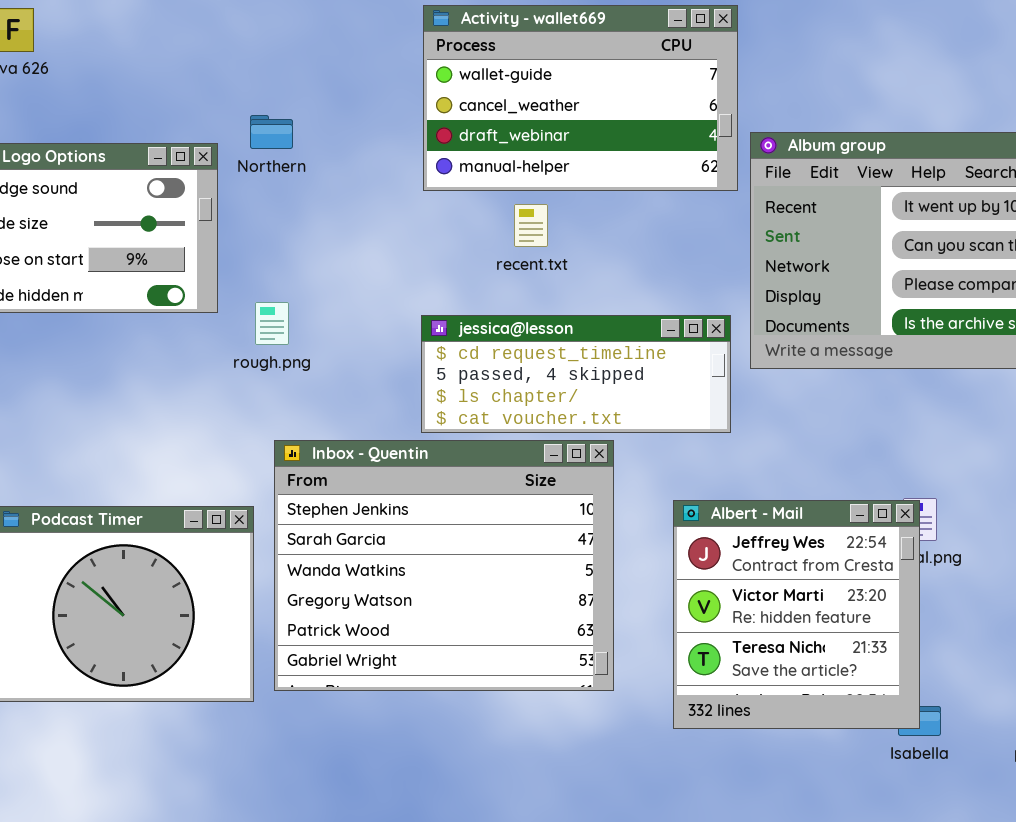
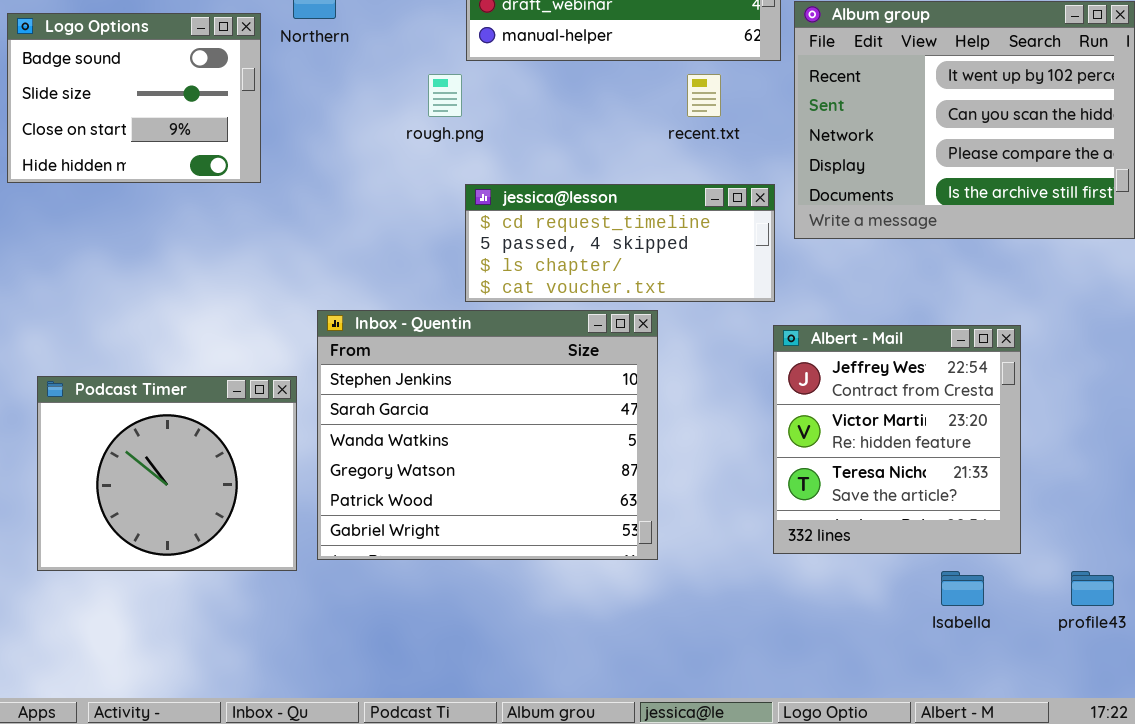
recent.txt: [514,204,548,247] -> [687,74,721,117], moved
rough.png: [255,302,289,345] -> [428,74,462,117], moved
Albert - Mail: [673,500,920,729] -> [773,325,1021,554], moved

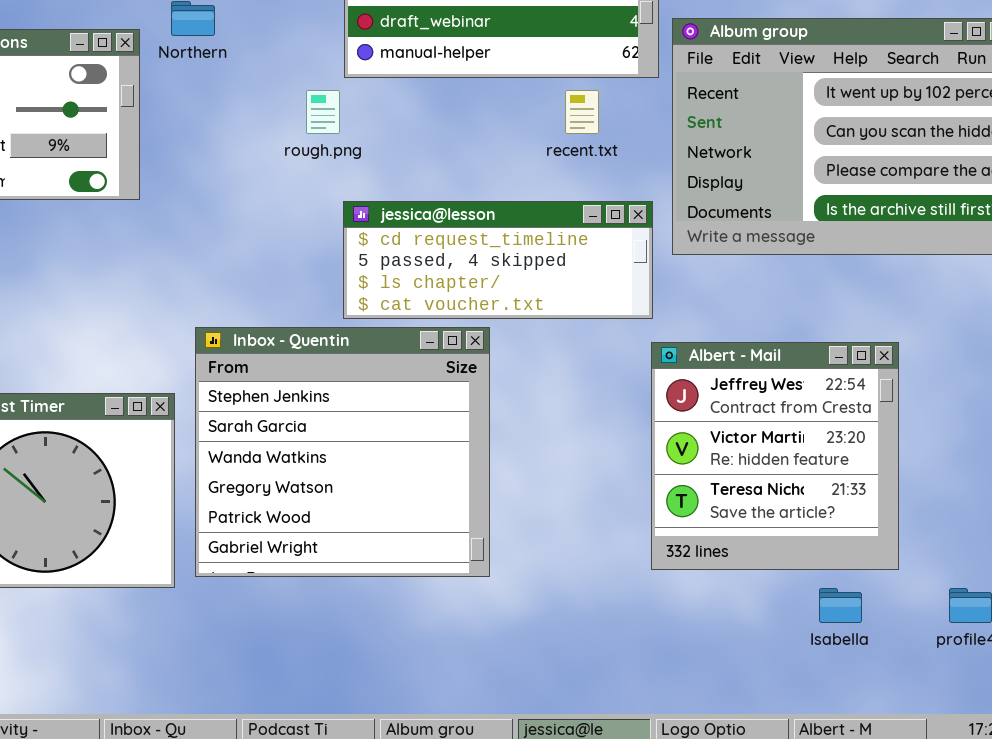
Inbox - Quentin: [317,310,658,560] -> [195,327,490,577], resized

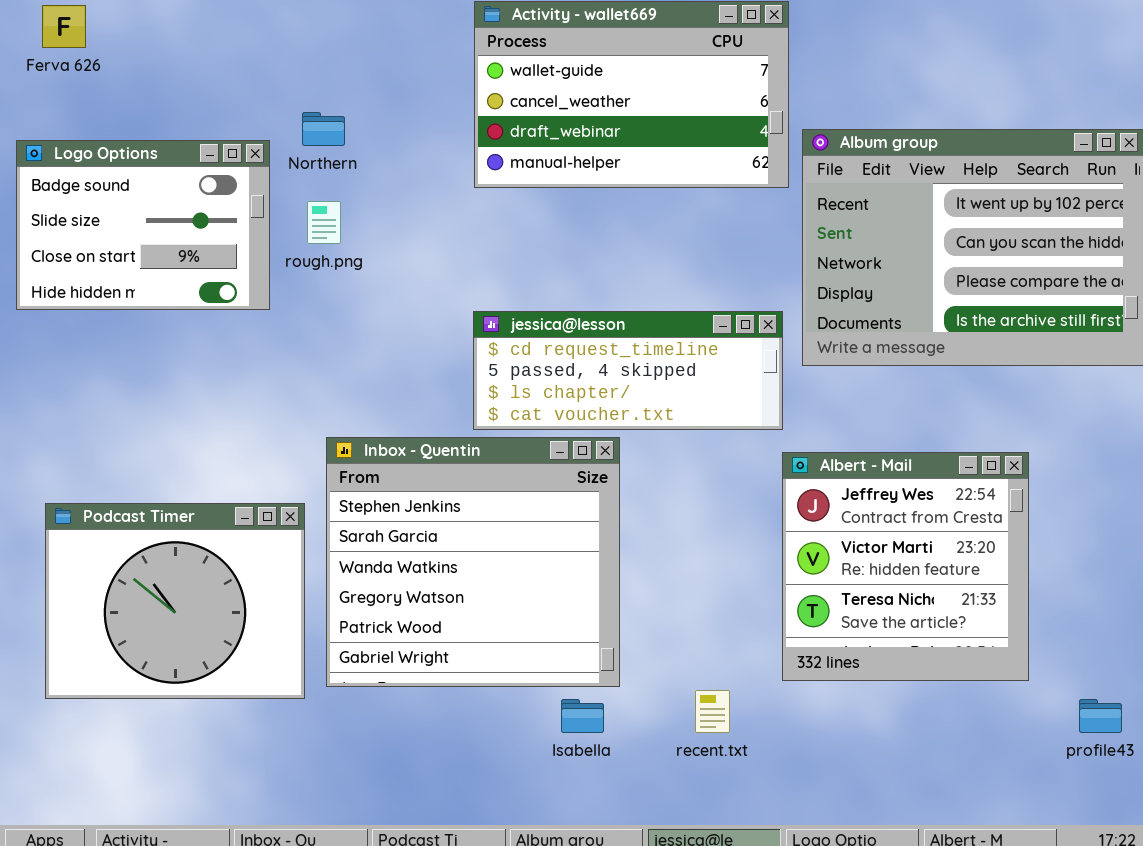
rough.png: [306,90,340,134] -> [307,201,341,244], moved
recent.txt: [565,90,599,134] -> [695,690,730,733], moved
Isabella: [819,588,862,623] -> [561,699,604,733], moved

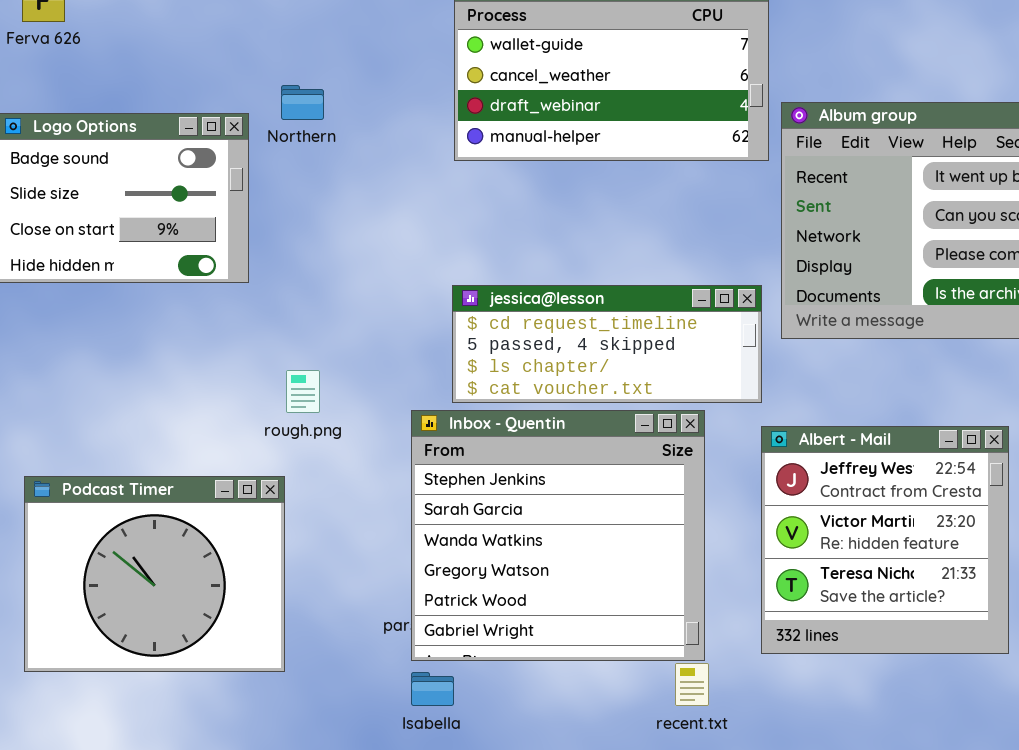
rough.png: [307,201,341,244] -> [286,370,320,413], moved
Inbox - Quentin: [326,437,620,687] -> [411,410,705,661], moved
Isabella: [561,699,604,733] -> [411,672,454,706], moved

